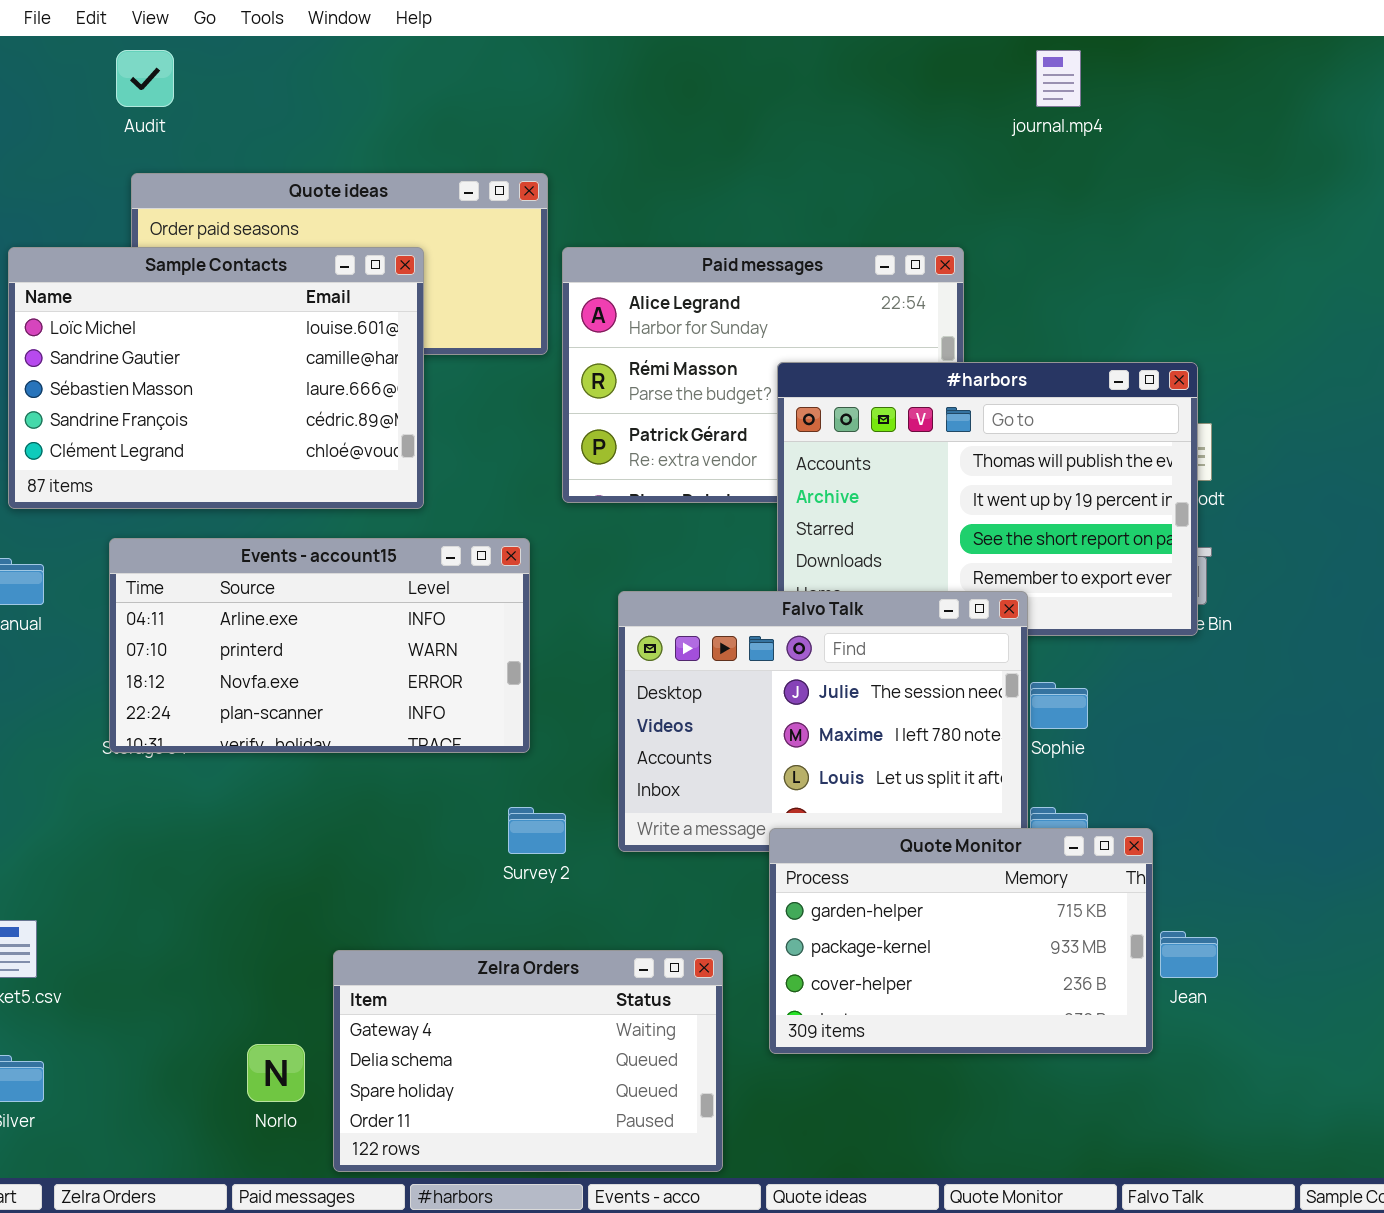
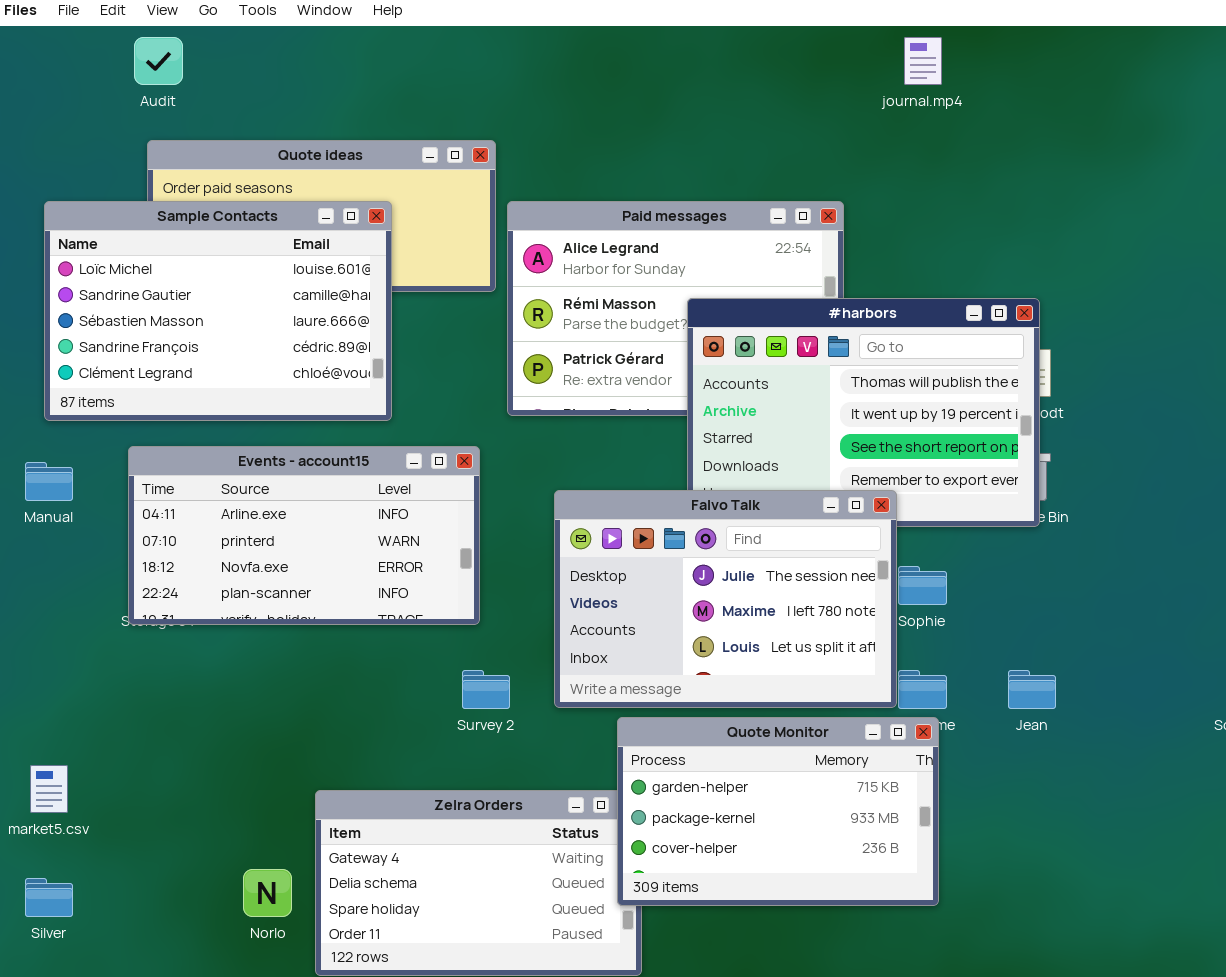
Quote Monitor: [769,828,1153,1054] -> [617,717,939,906], moved
Jean: [1160,931,1218,978] -> [1008,670,1056,709], moved

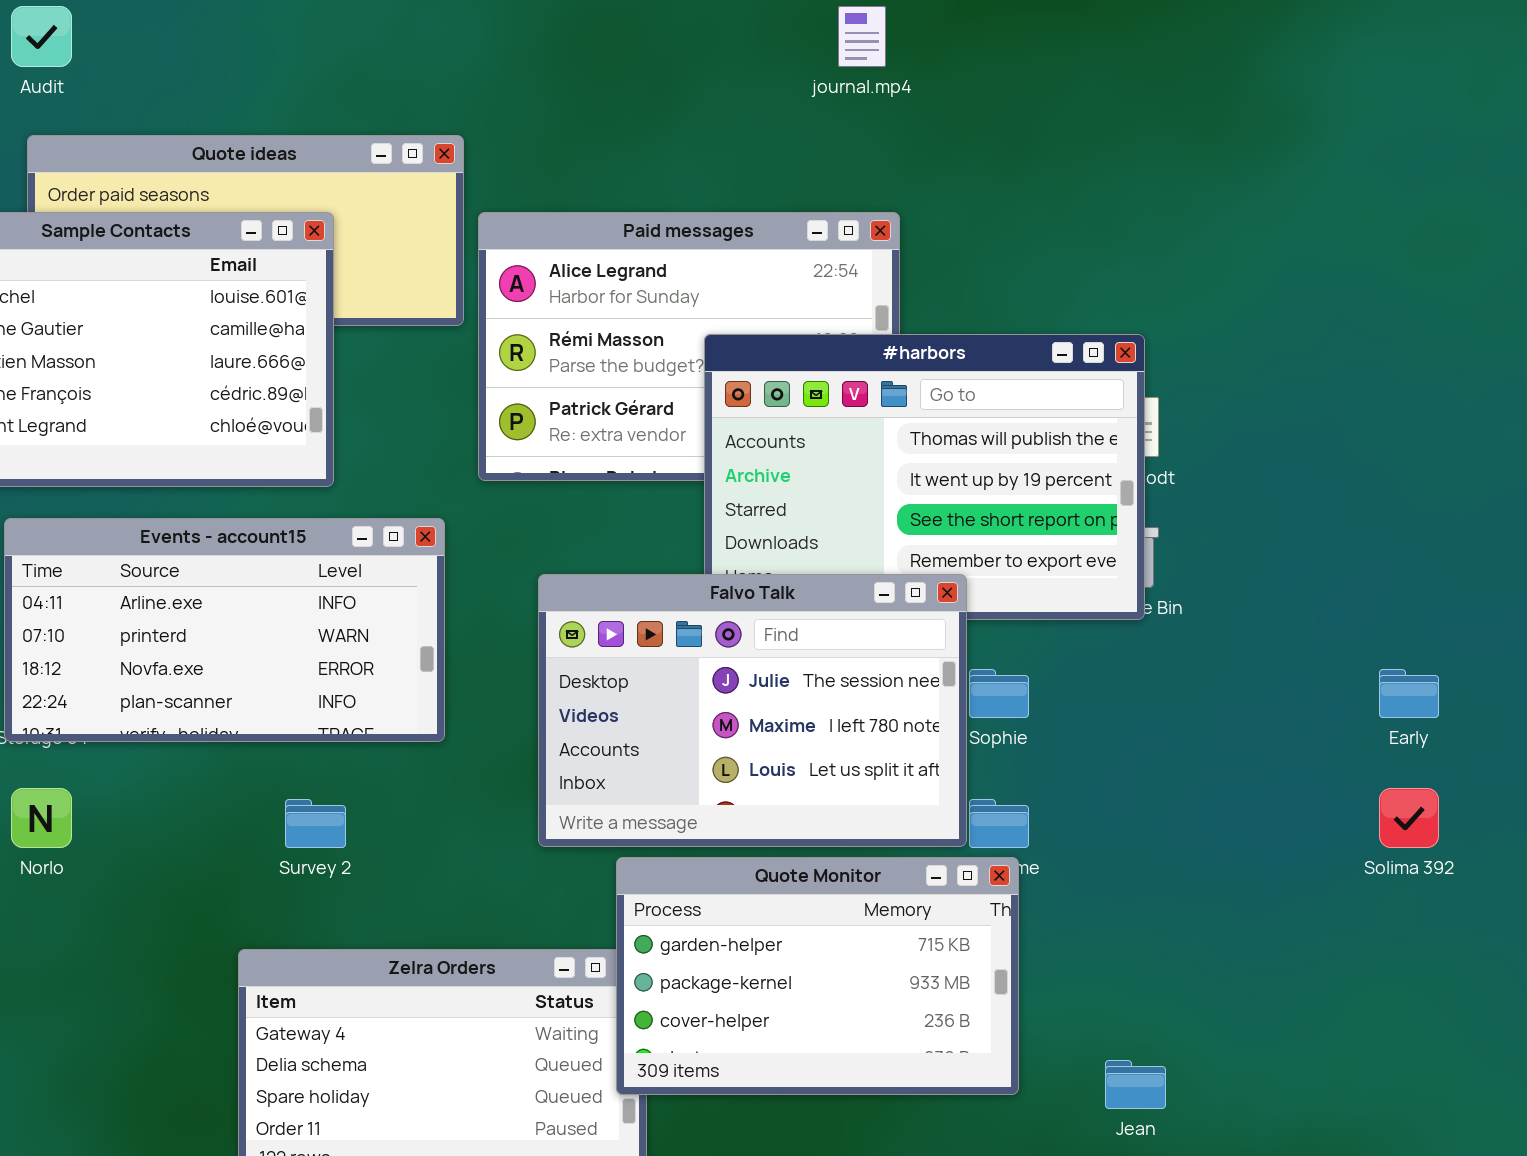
journal.mp4: [904,37,942,85] -> [838,6,886,67], moved
Survey 2: [462,670,510,709] -> [285,799,346,848], moved
Jean: [1008,670,1056,709] -> [1105,1060,1166,1109], moved
Norlo: [243,869,292,917] -> [11,788,72,848], moved

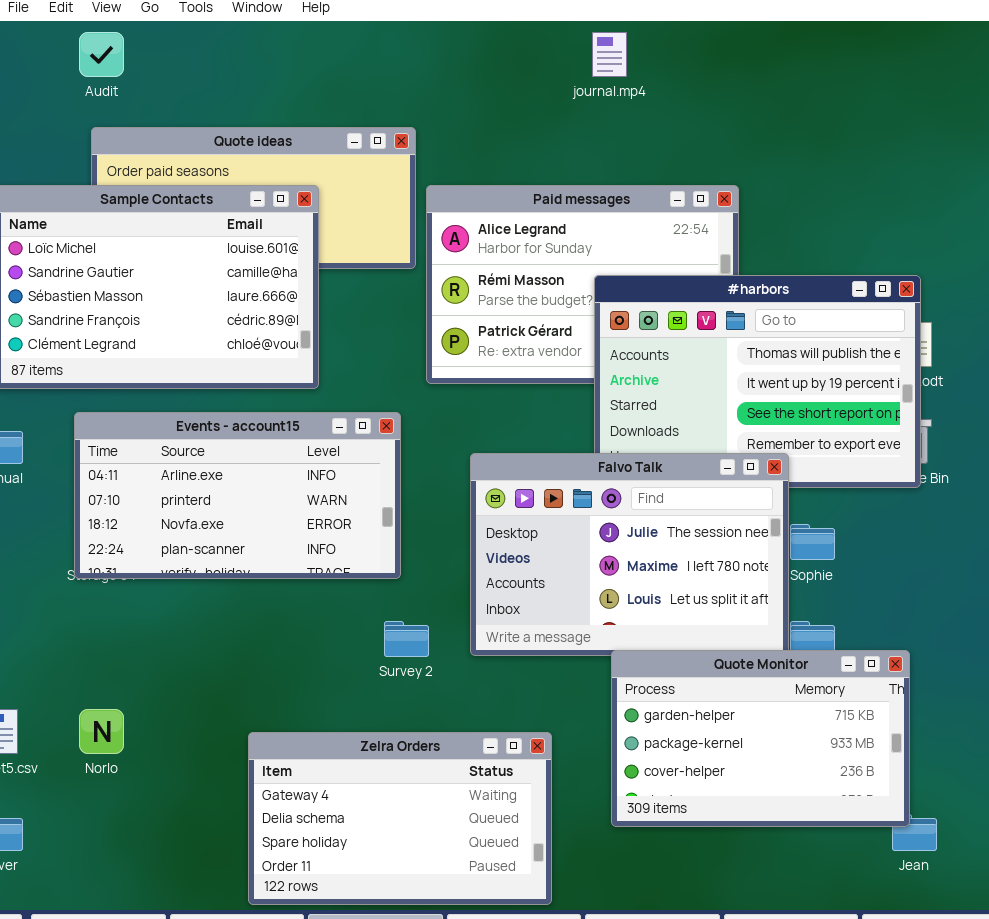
journal.mp4: [838,6,886,67] -> [592,32,627,77], moved
Norlo: [11,788,72,848] -> [79,709,124,754], moved
Survey 2: [285,799,346,848] -> [384,621,429,657], moved
Quote Monitor: [616,857,1019,1095] -> [611,650,910,827], moved

